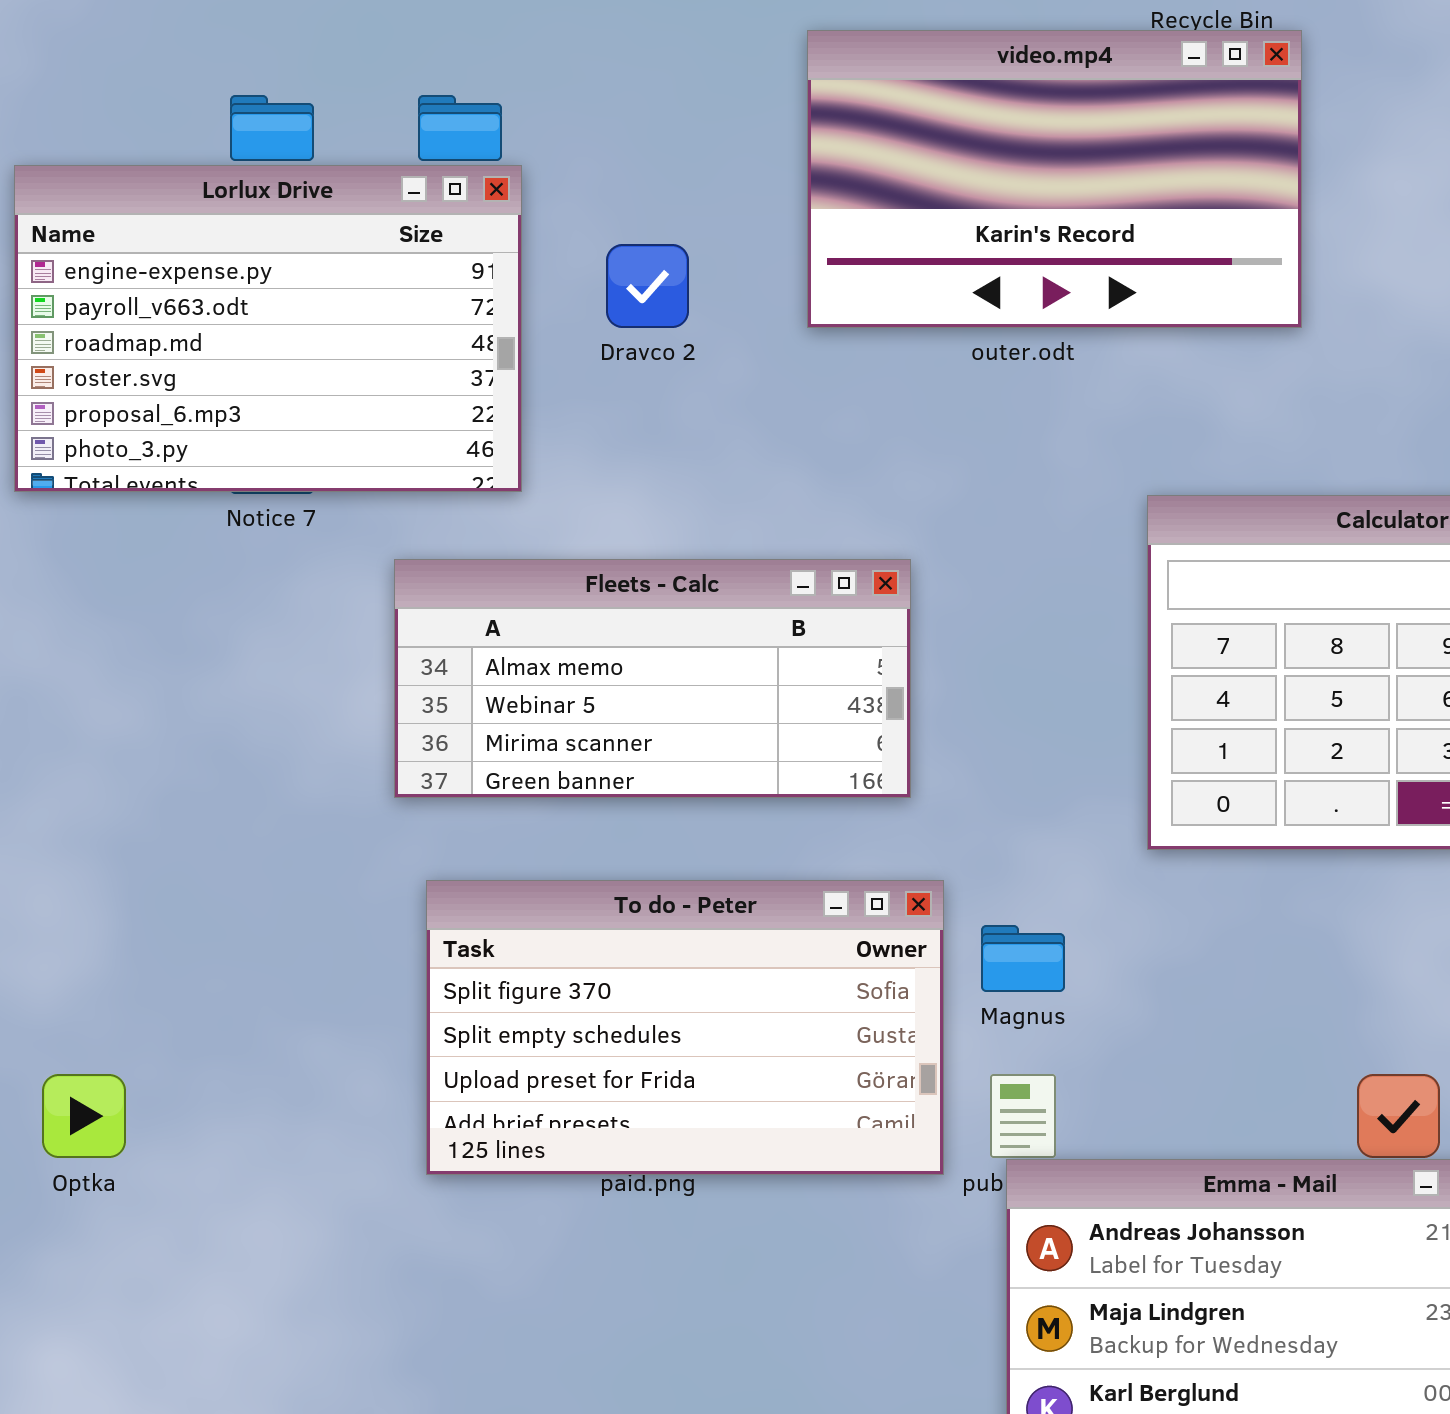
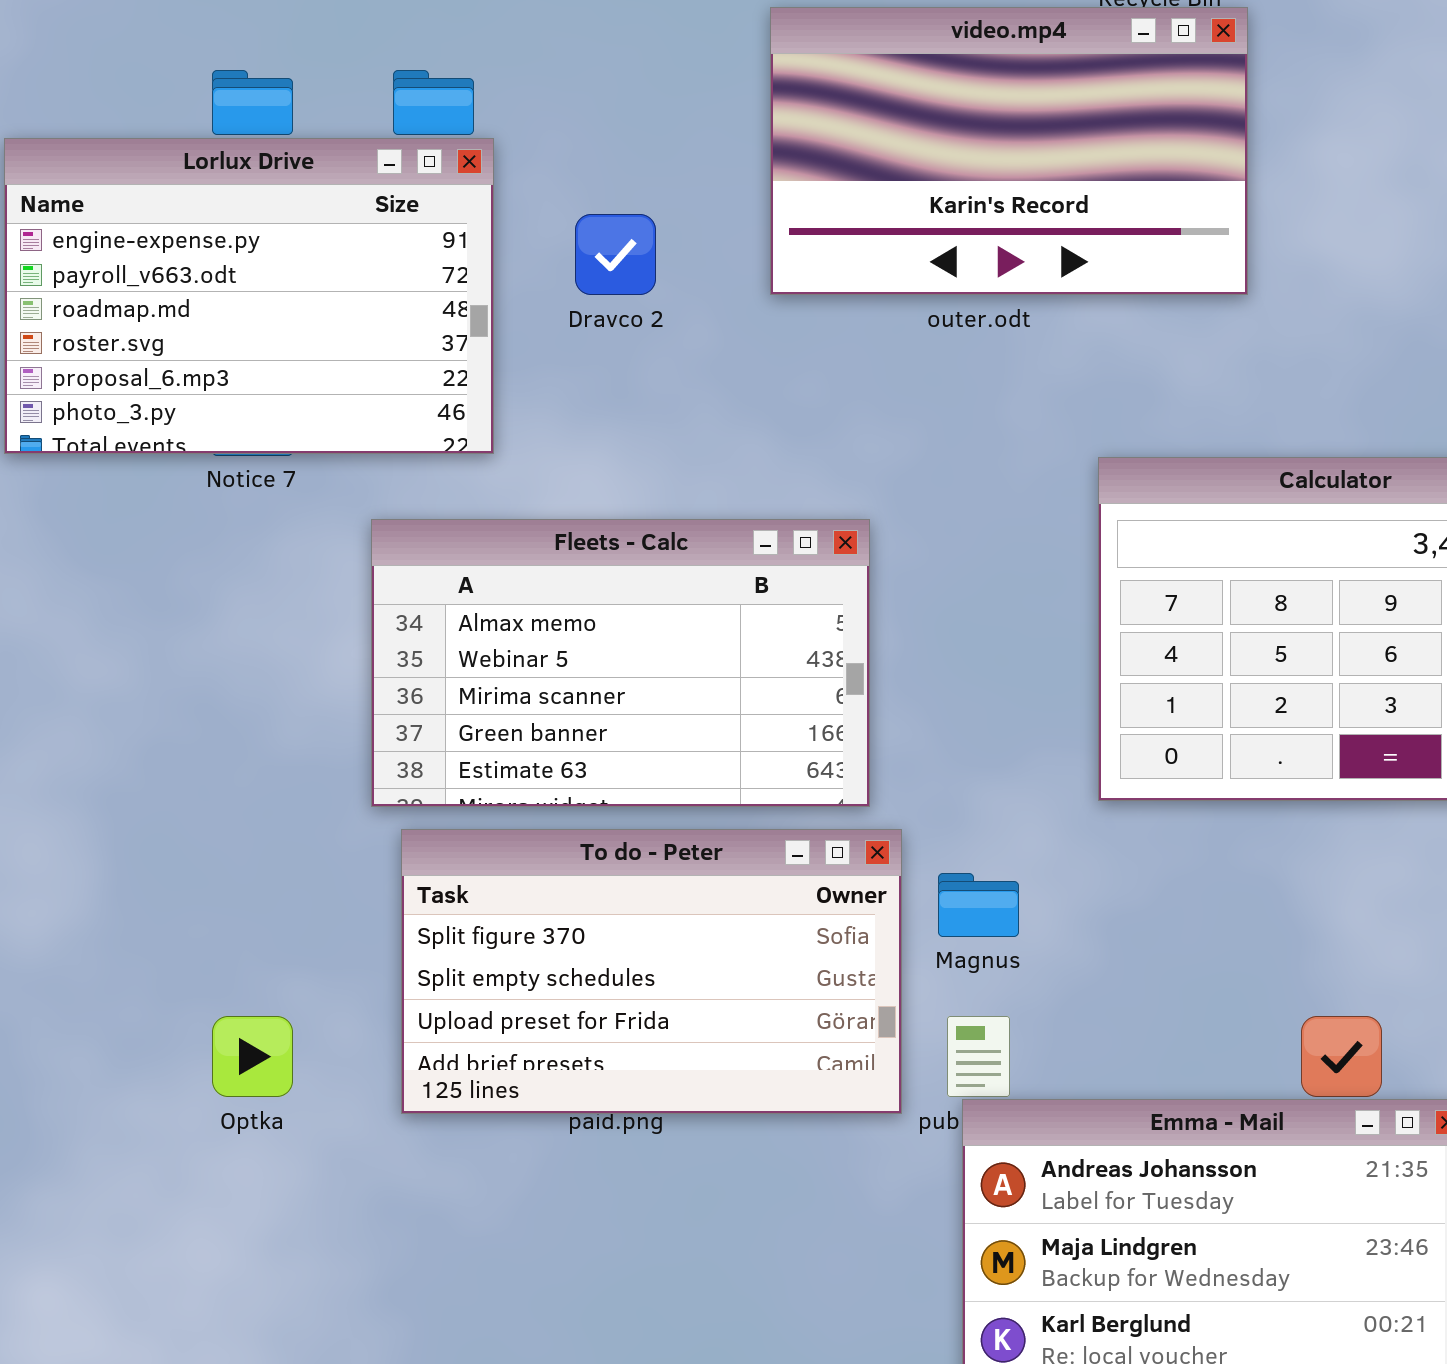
Fleets - Calc: [394,559,911,798] -> [371,519,870,807], resized
Optka: [42,1074,126,1158] -> [212,1016,293,1097], moved

